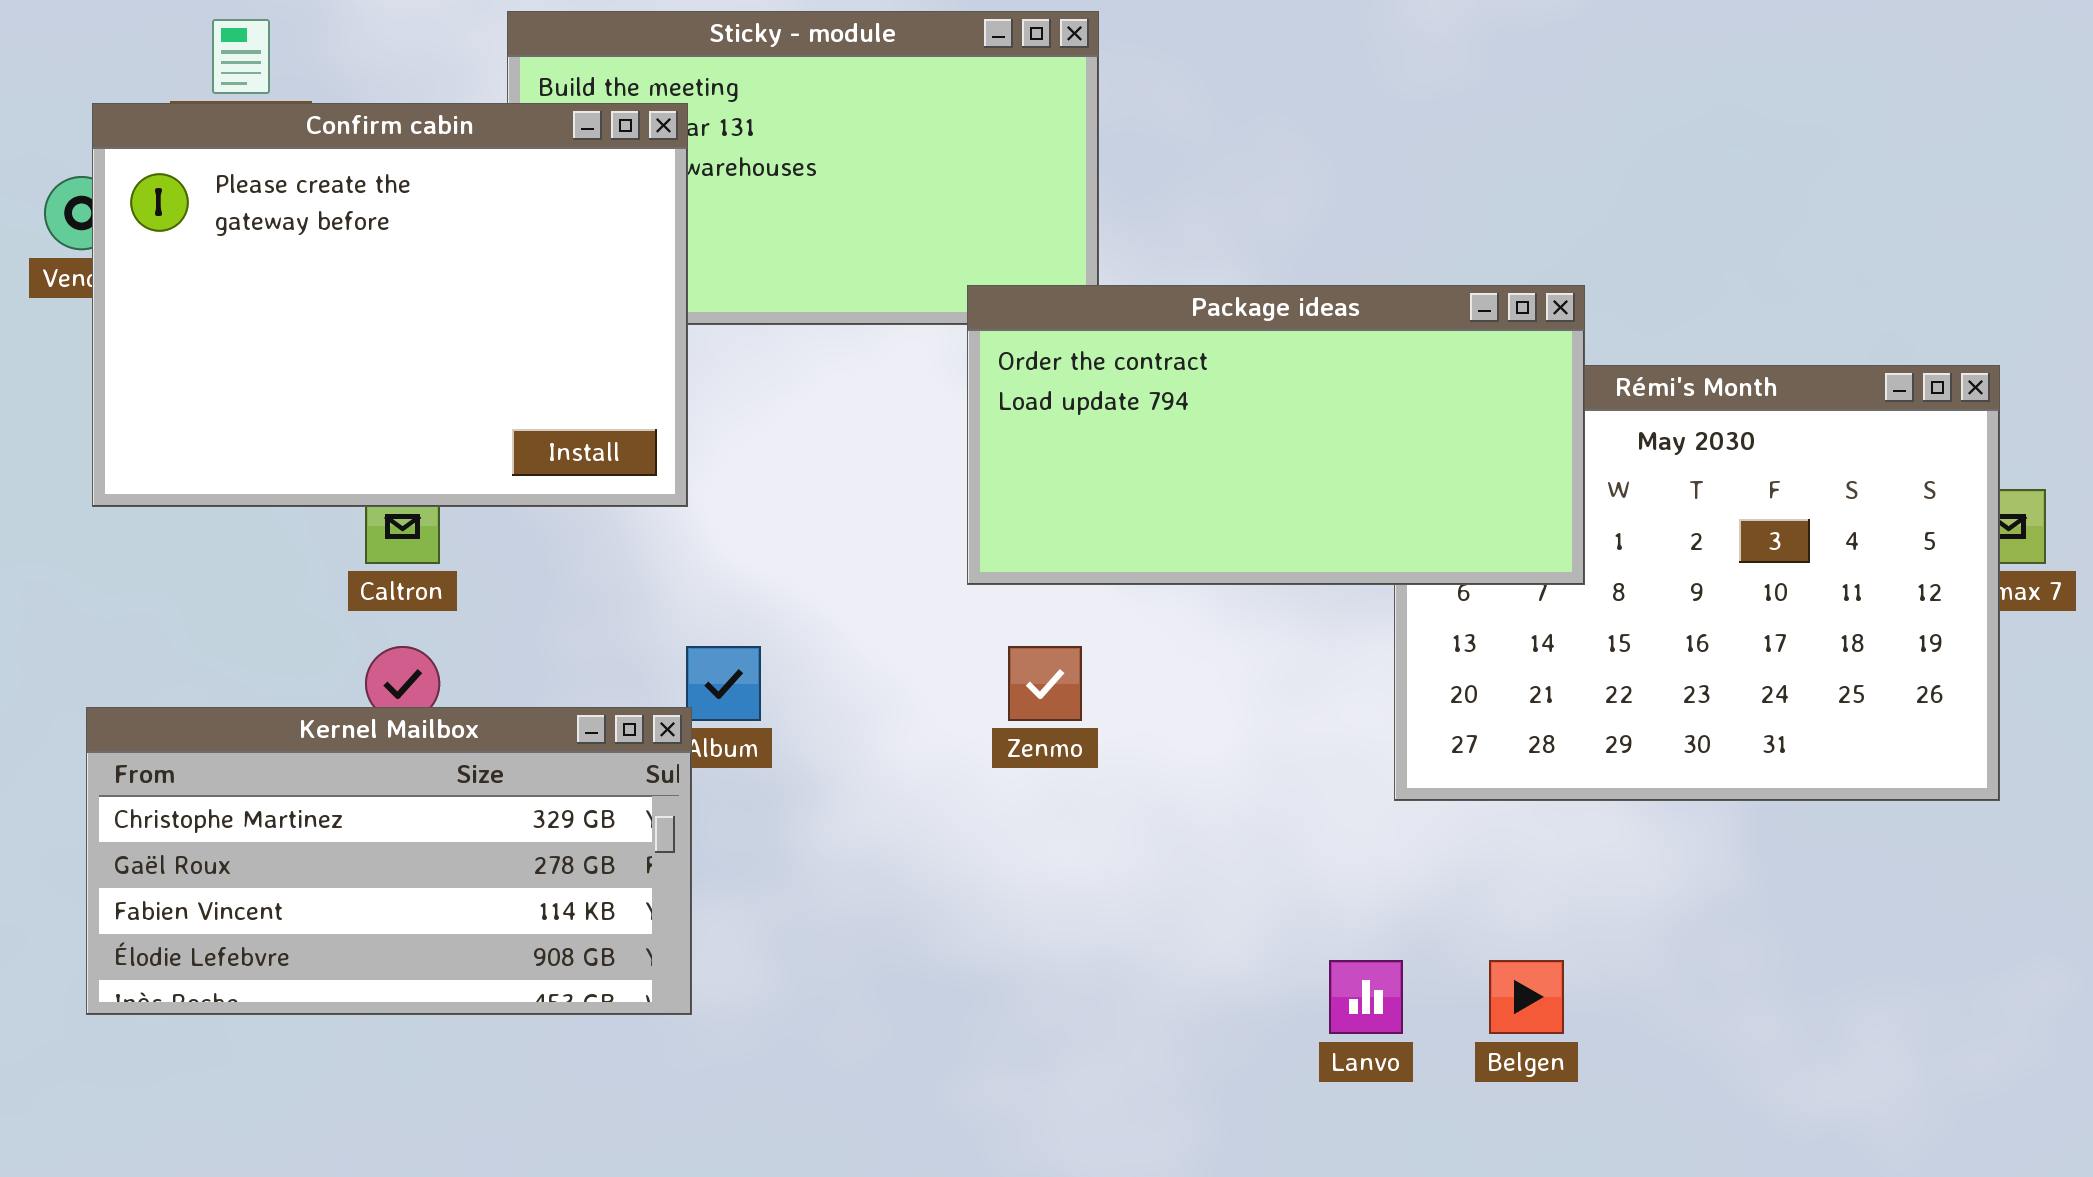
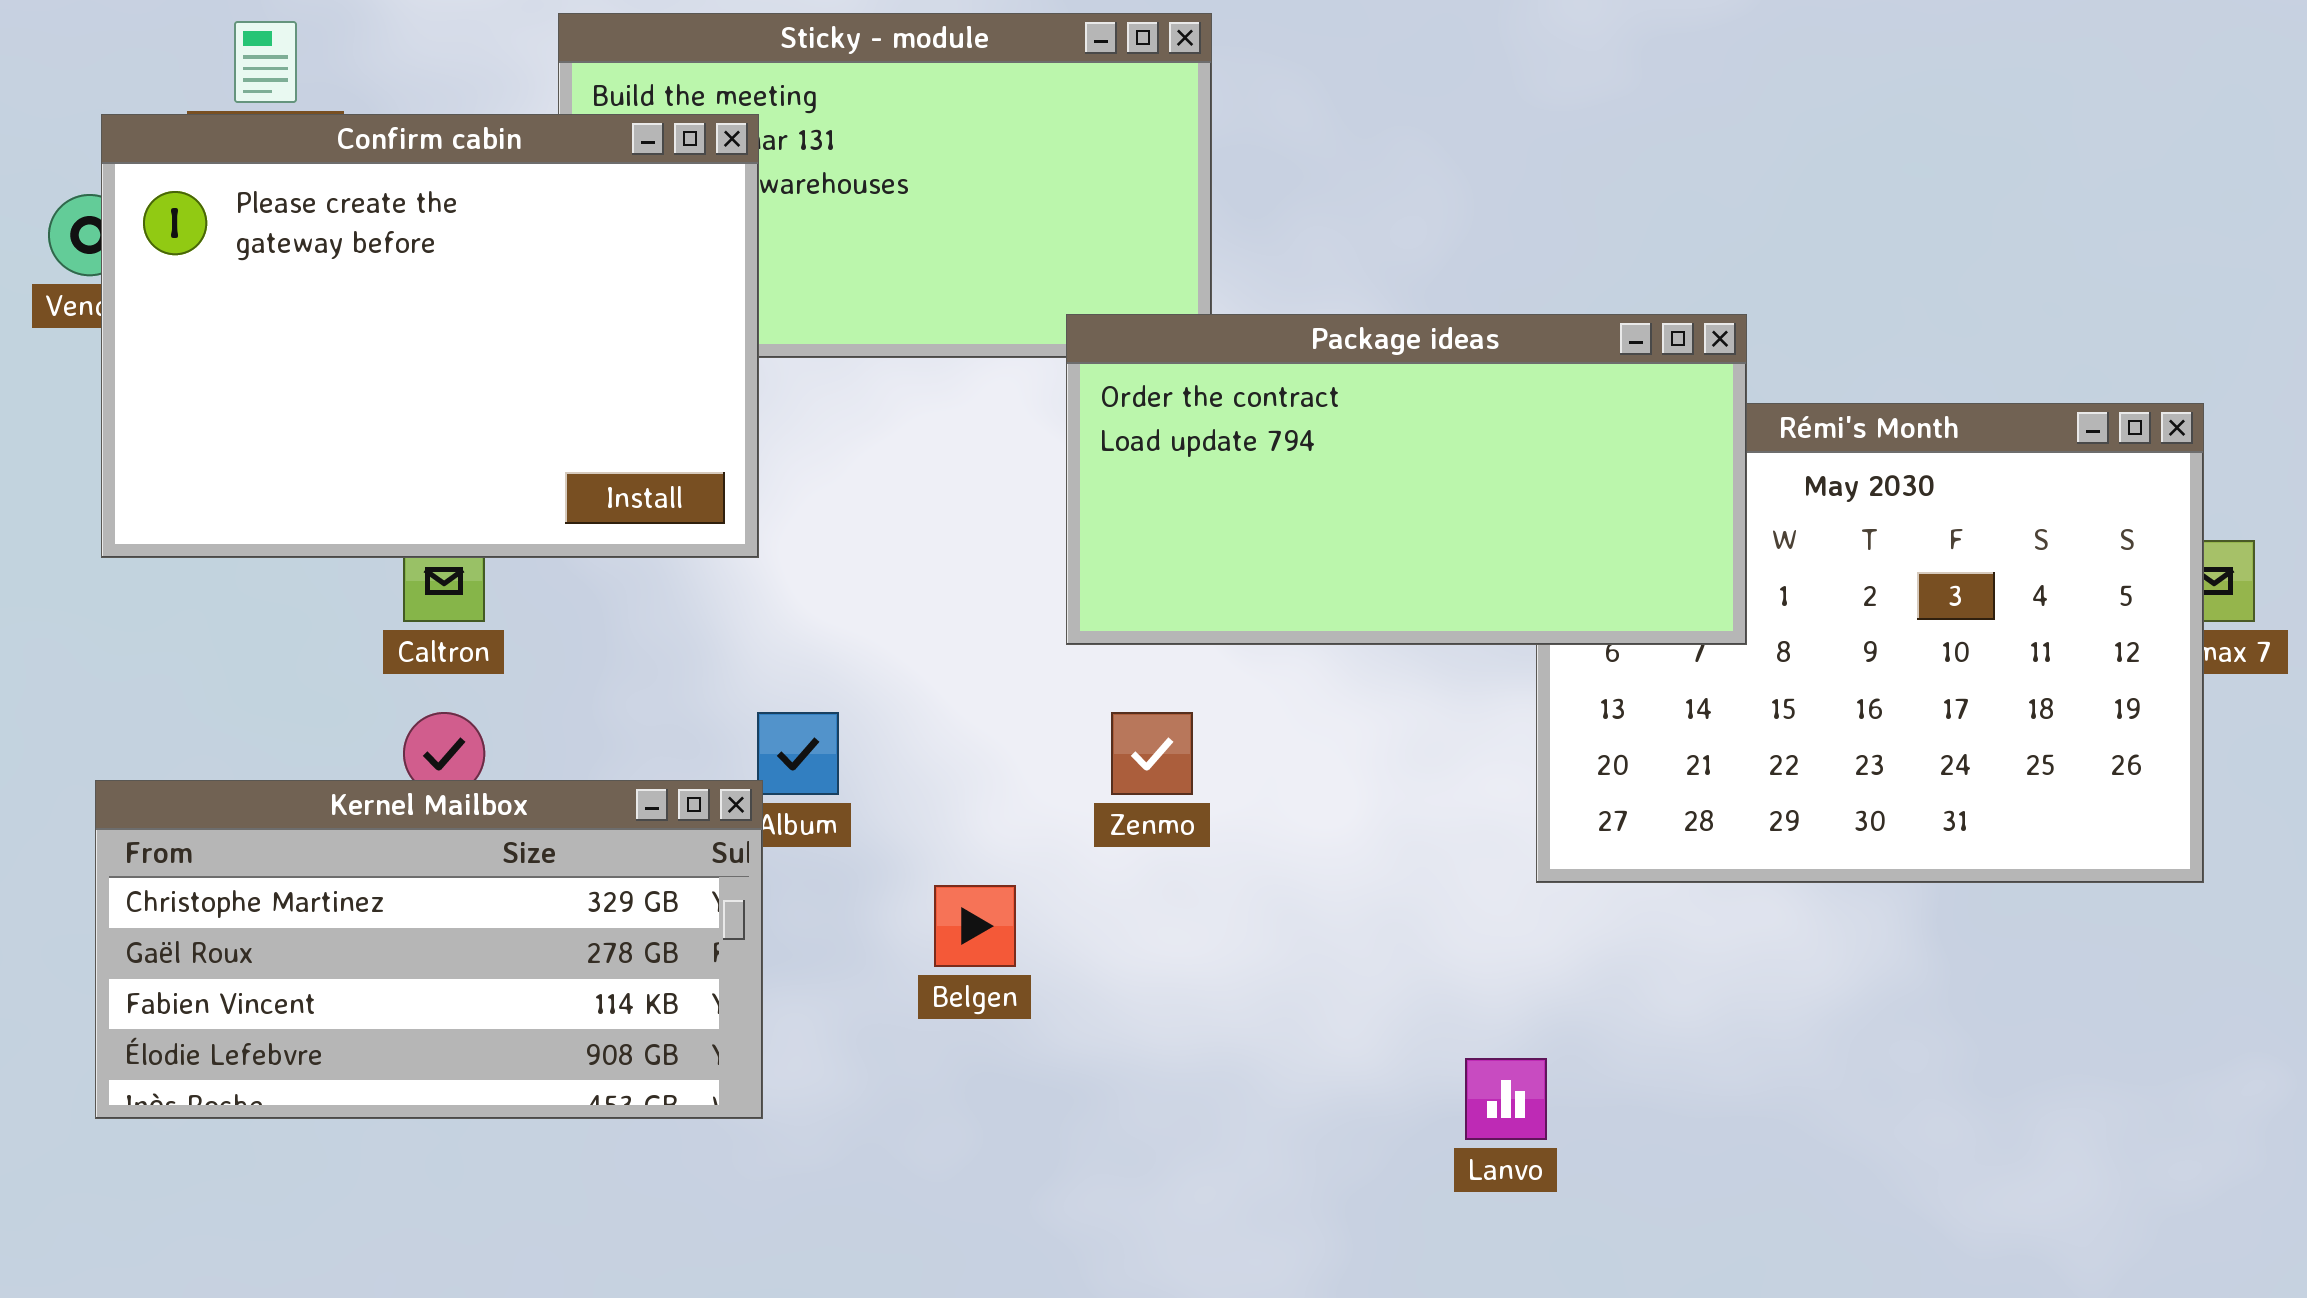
Belgen: [1489,960,1564,1034] -> [934,885,1016,967], moved

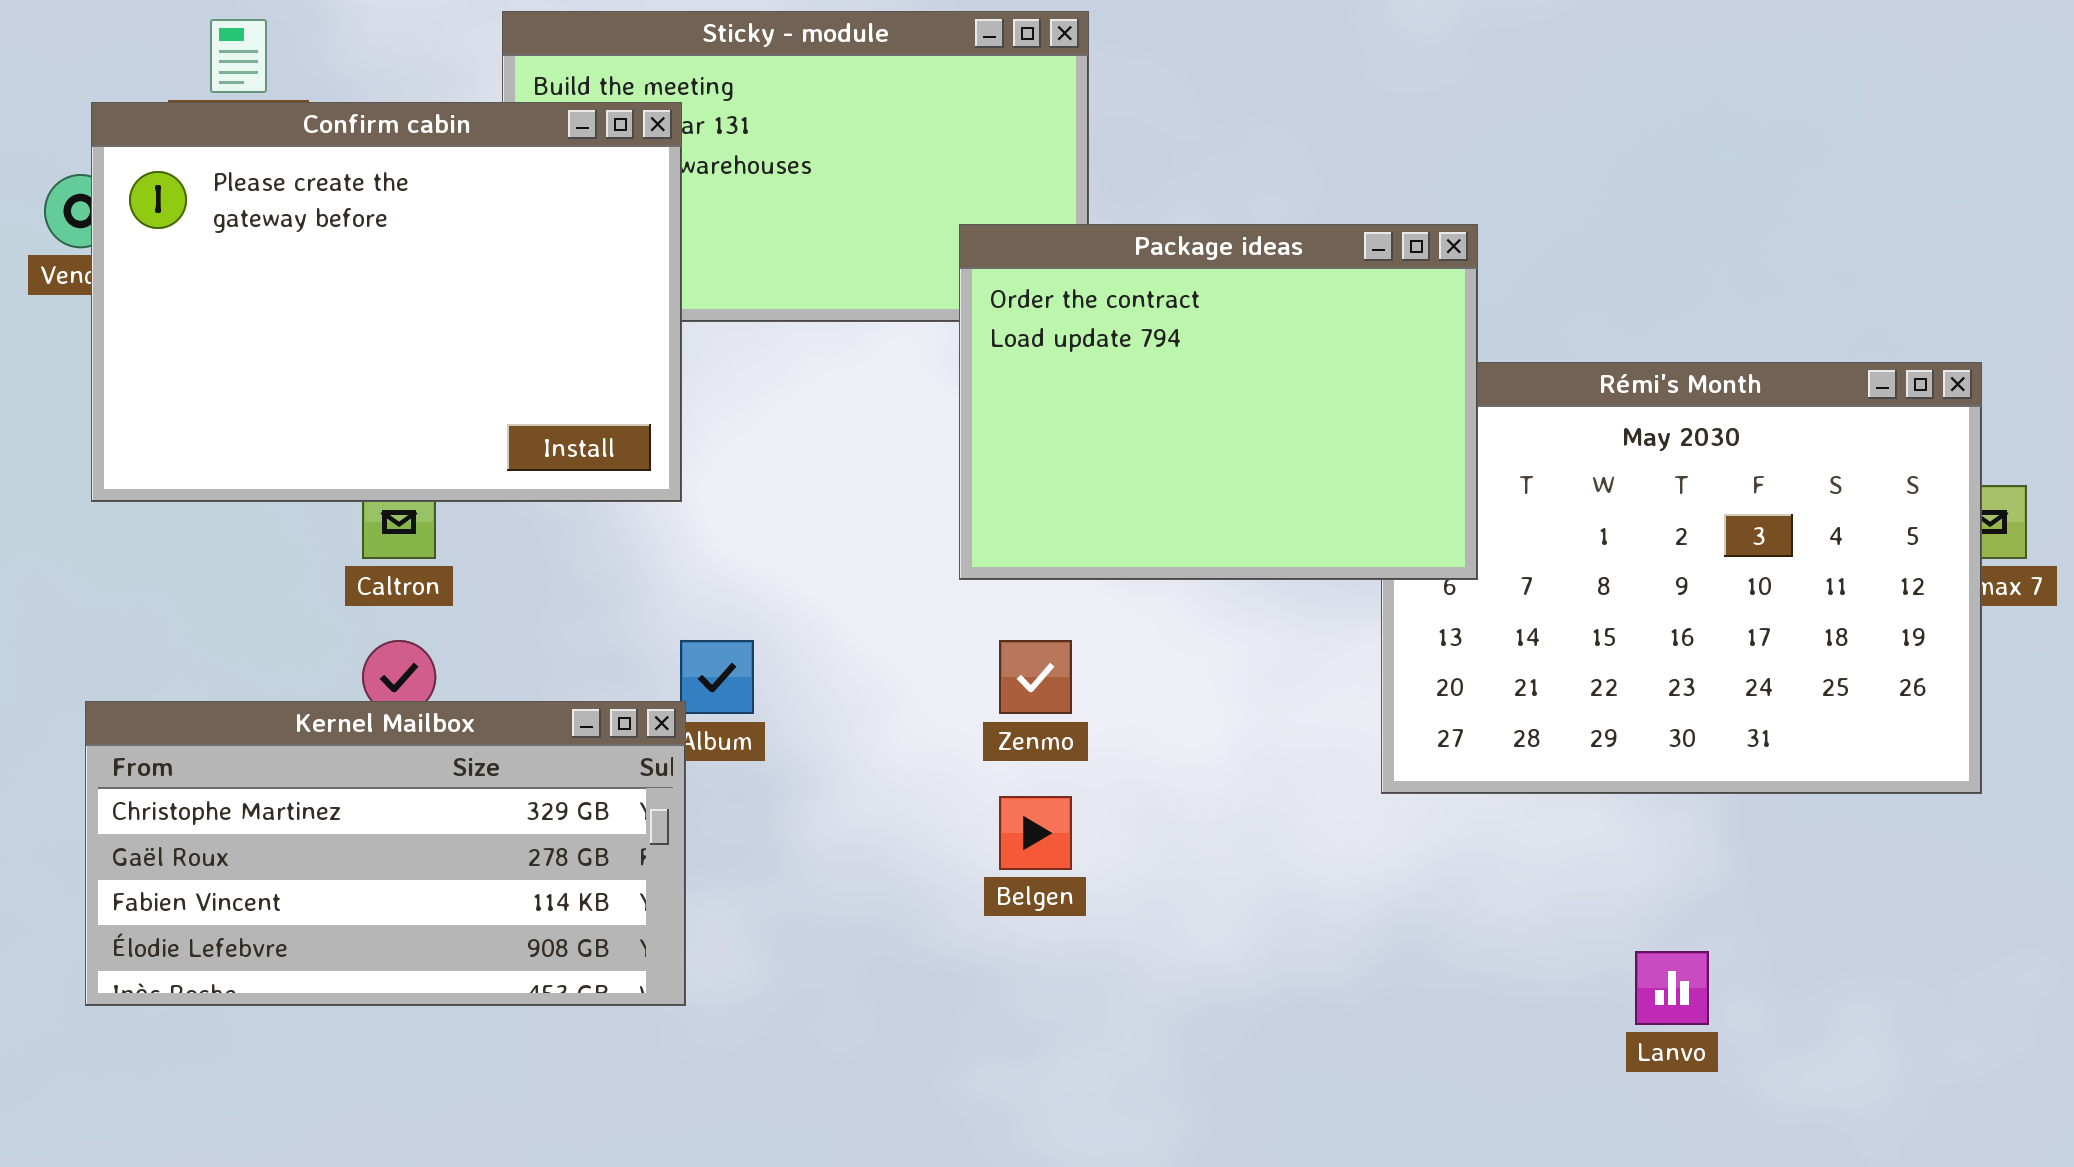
Package ideas: [1066,314,1747,645] -> [959,224,1478,580], resized
Belgen: [934,885,1016,967] -> [999,796,1072,870], moved
Lanvo: [1465,1058,1547,1140] -> [1635,951,1709,1025], moved

